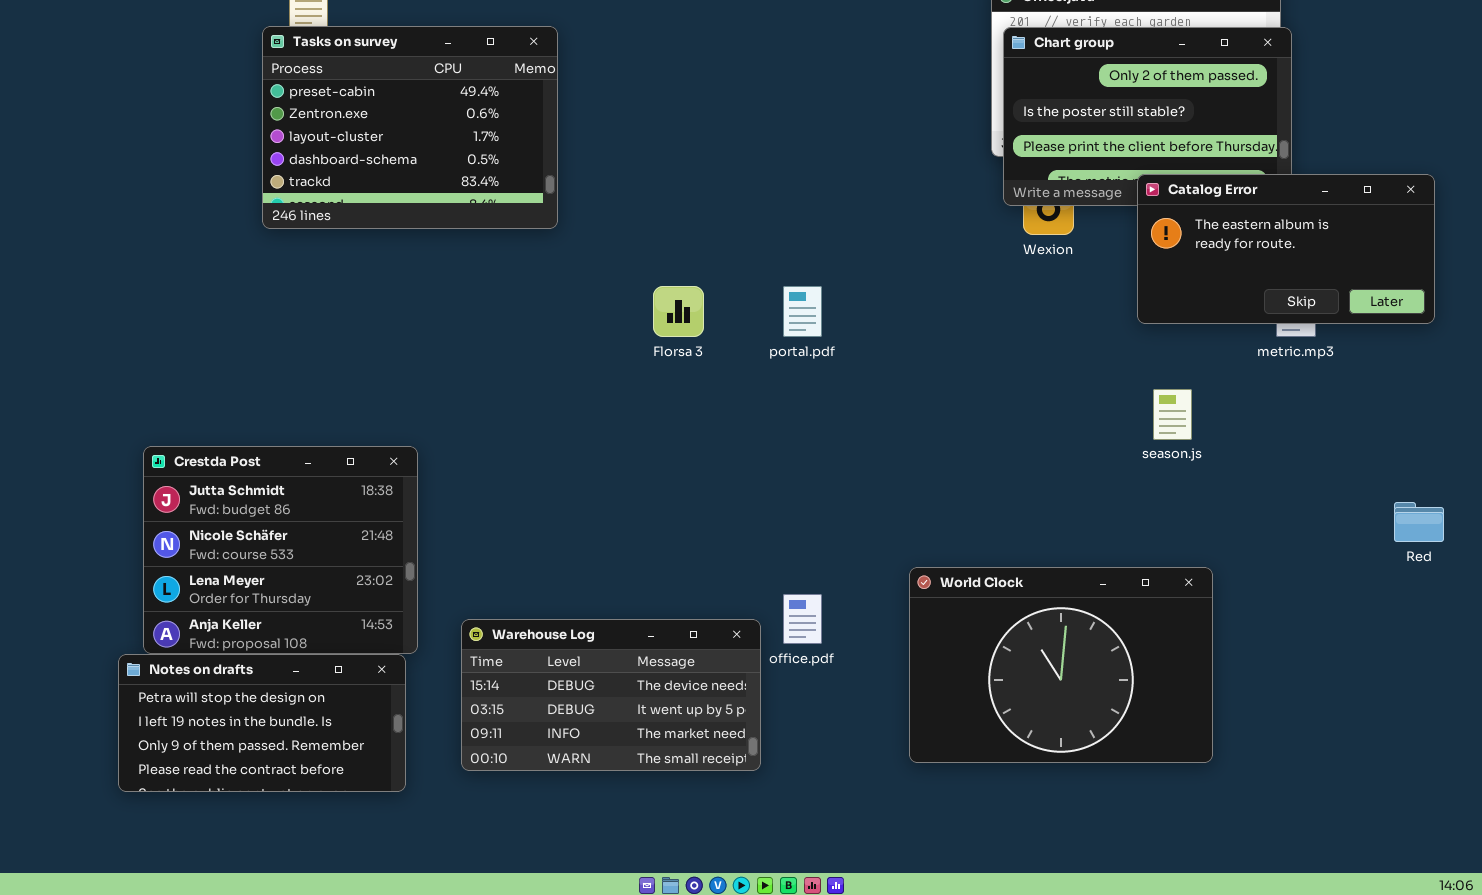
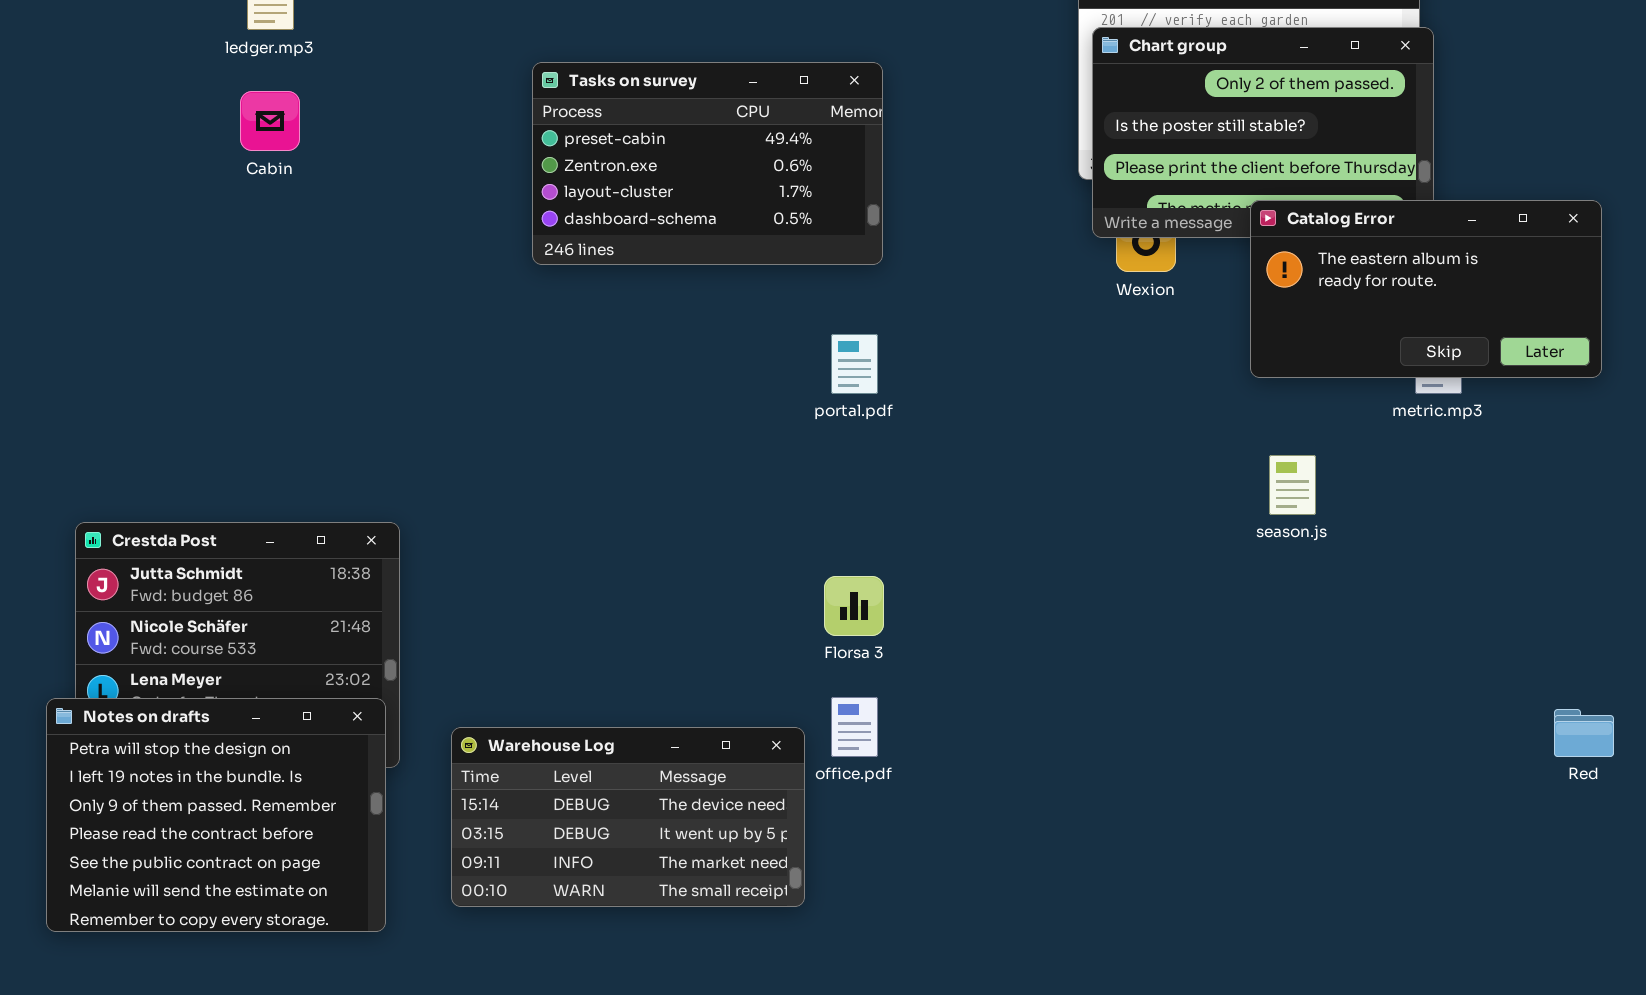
Tasks on survey: [262,26,558,229] -> [532,62,883,265], moved, resized
Florsa 3: [653,286,704,337] -> [824,576,884,636], moved
Red: [1394,502,1444,542] -> [1554,709,1614,757], moved
World Clock: [909,567,1213,763] -> none, closed
Notes on drafts: [118,654,406,792] -> [46,698,386,932], resized

